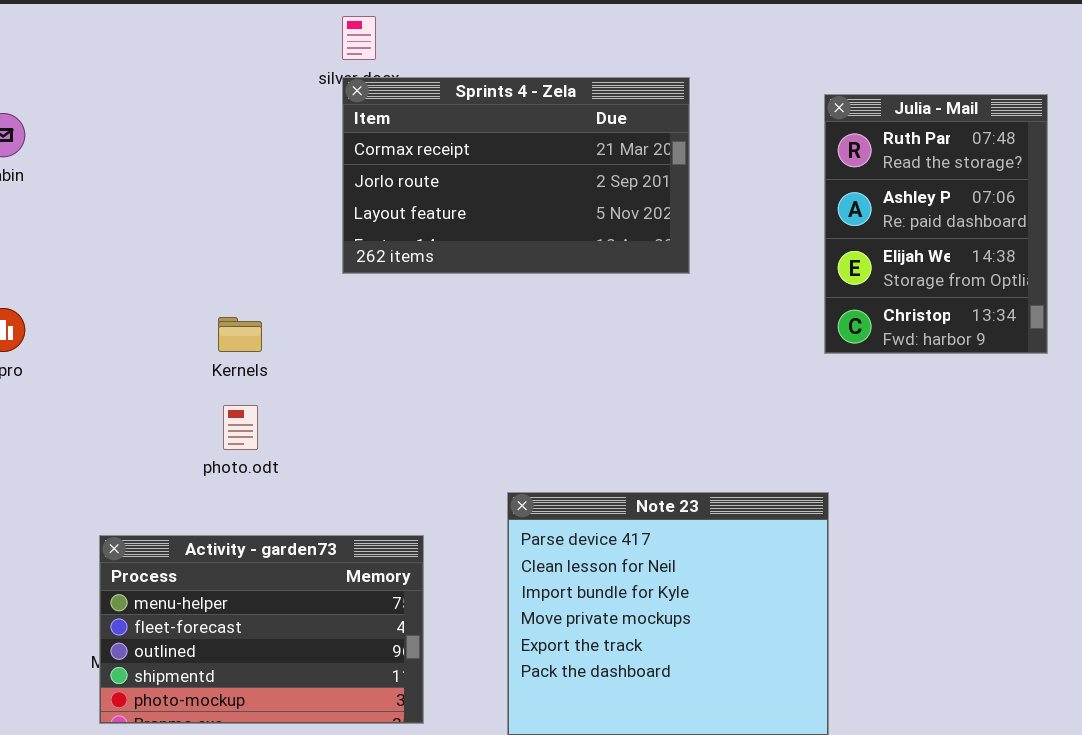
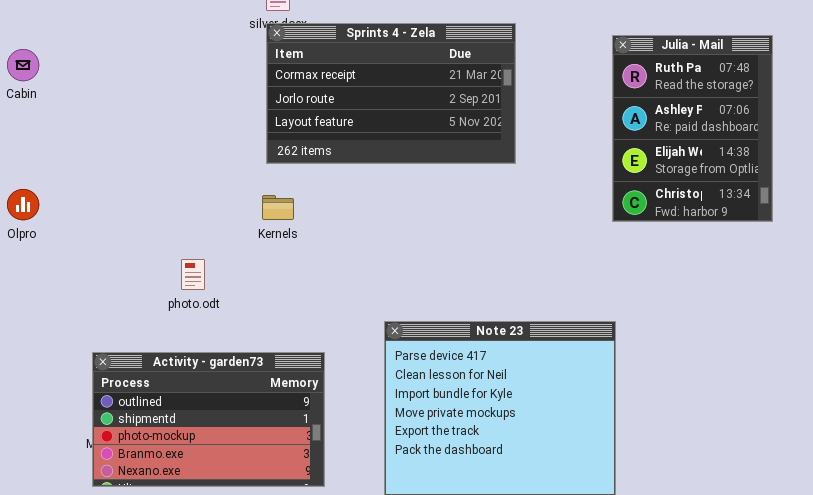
Kernels: [218,317,262,352] -> [262,195,294,220], moved
Activity - garden73: [99,535,424,724] -> [92,352,325,487], scrolled down 2 rows

